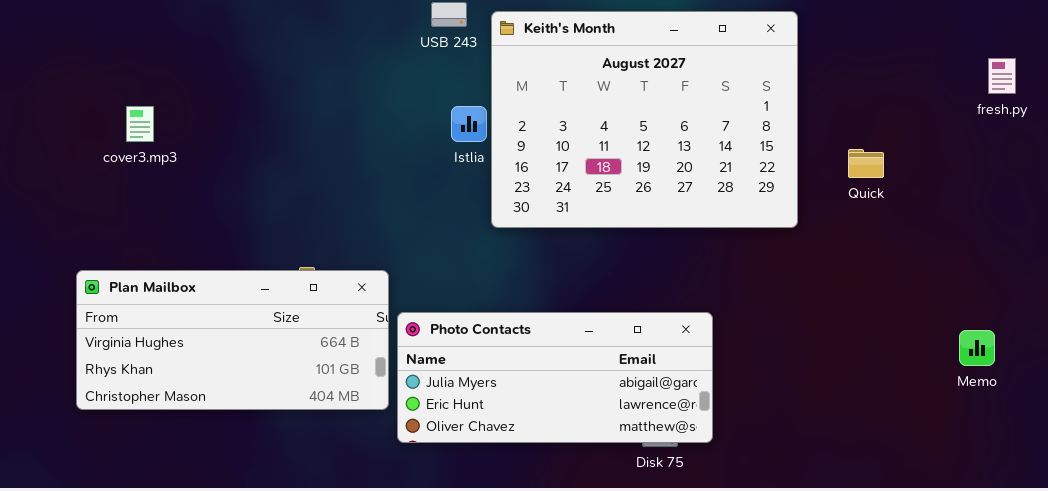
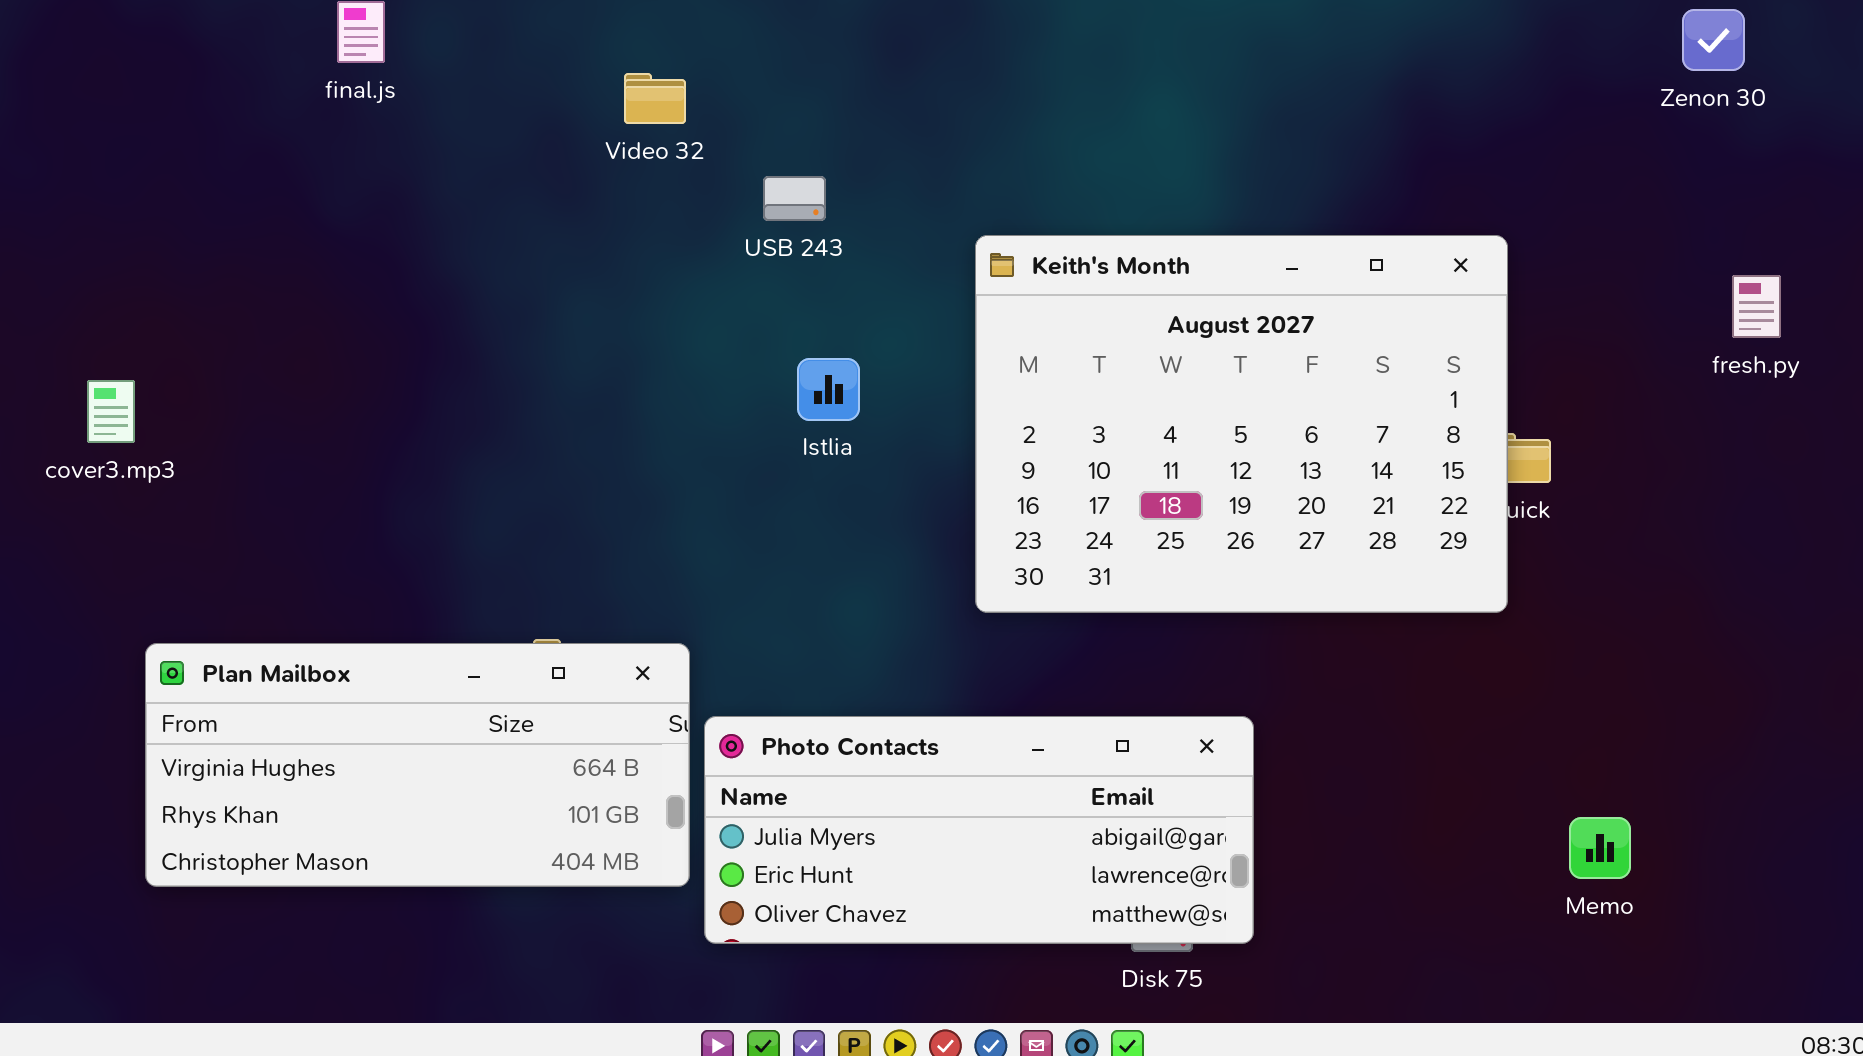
Keith's Month: [491,11,798,228] -> [975,235,1508,613], moved
cover3.mp3: [126,106,154,142] -> [87,380,135,443], moved
Memo: [959,330,995,366] -> [1569,817,1631,879], moved

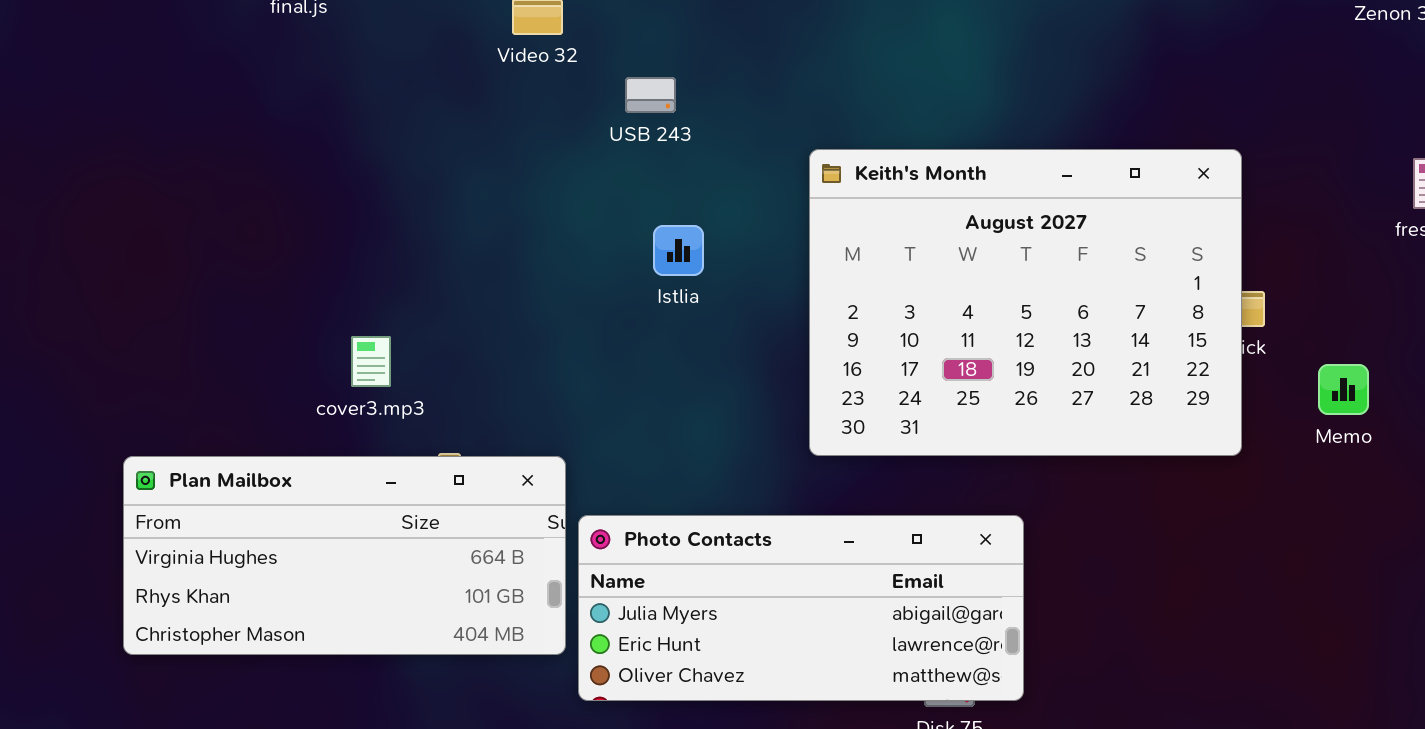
Keith's Month: [975,235,1508,613] -> [809,149,1242,456], moved
cover3.mp3: [87,380,135,443] -> [351,336,391,387], moved
Memo: [1569,817,1631,879] -> [1318,364,1369,415], moved

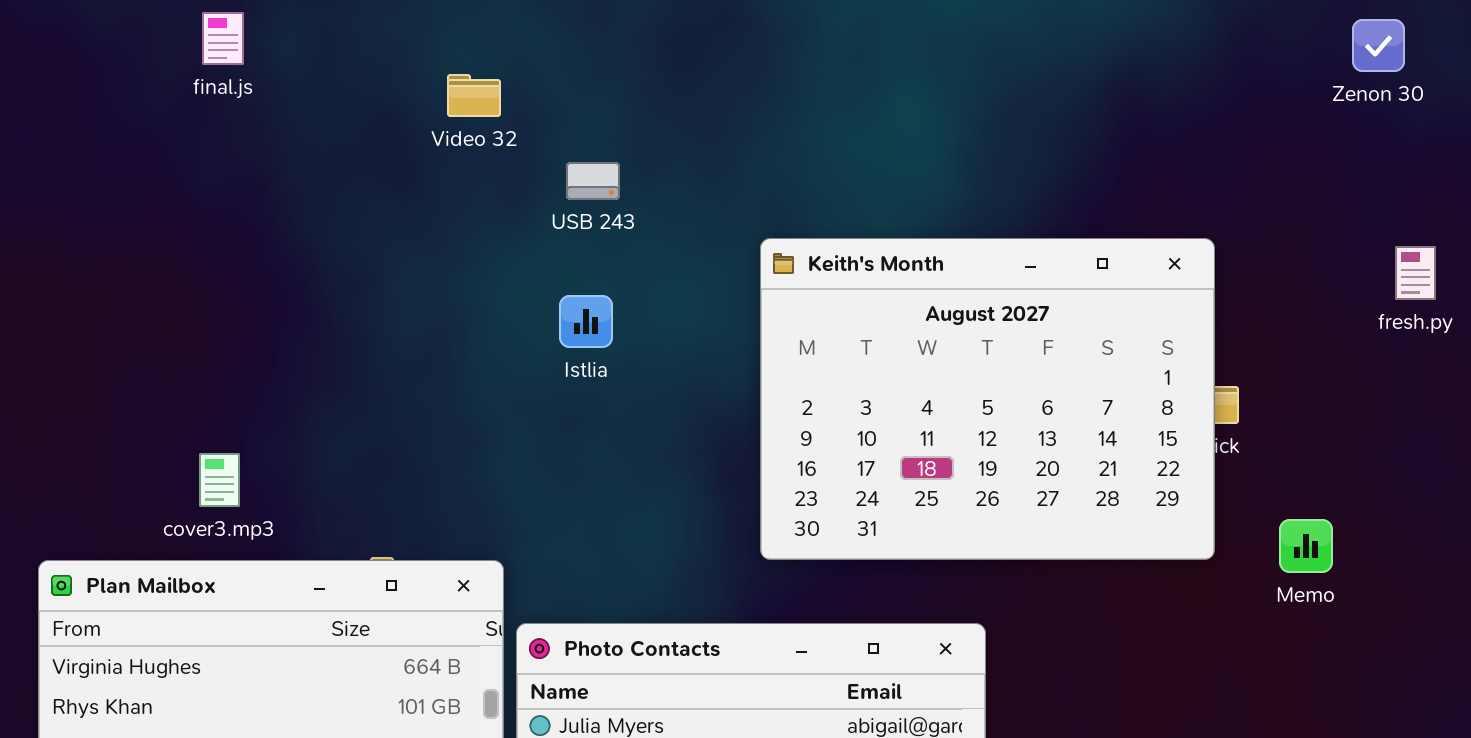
Istlia: [653,225,704,276] -> [559,295,613,348], moved
cover3.mp3: [351,336,391,387] -> [199,453,240,507], moved
Memo: [1318,364,1369,415] -> [1279,519,1333,573], moved

